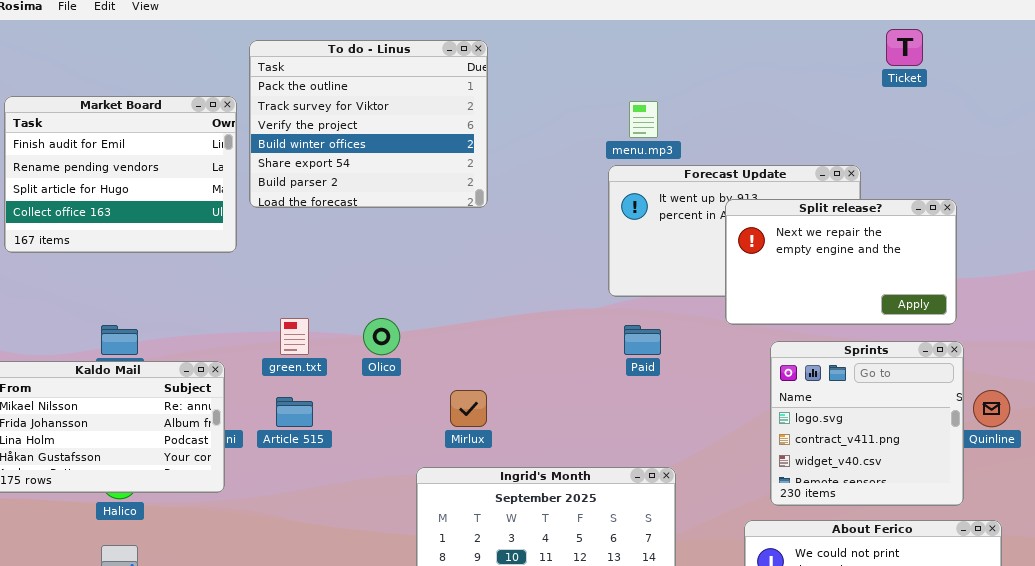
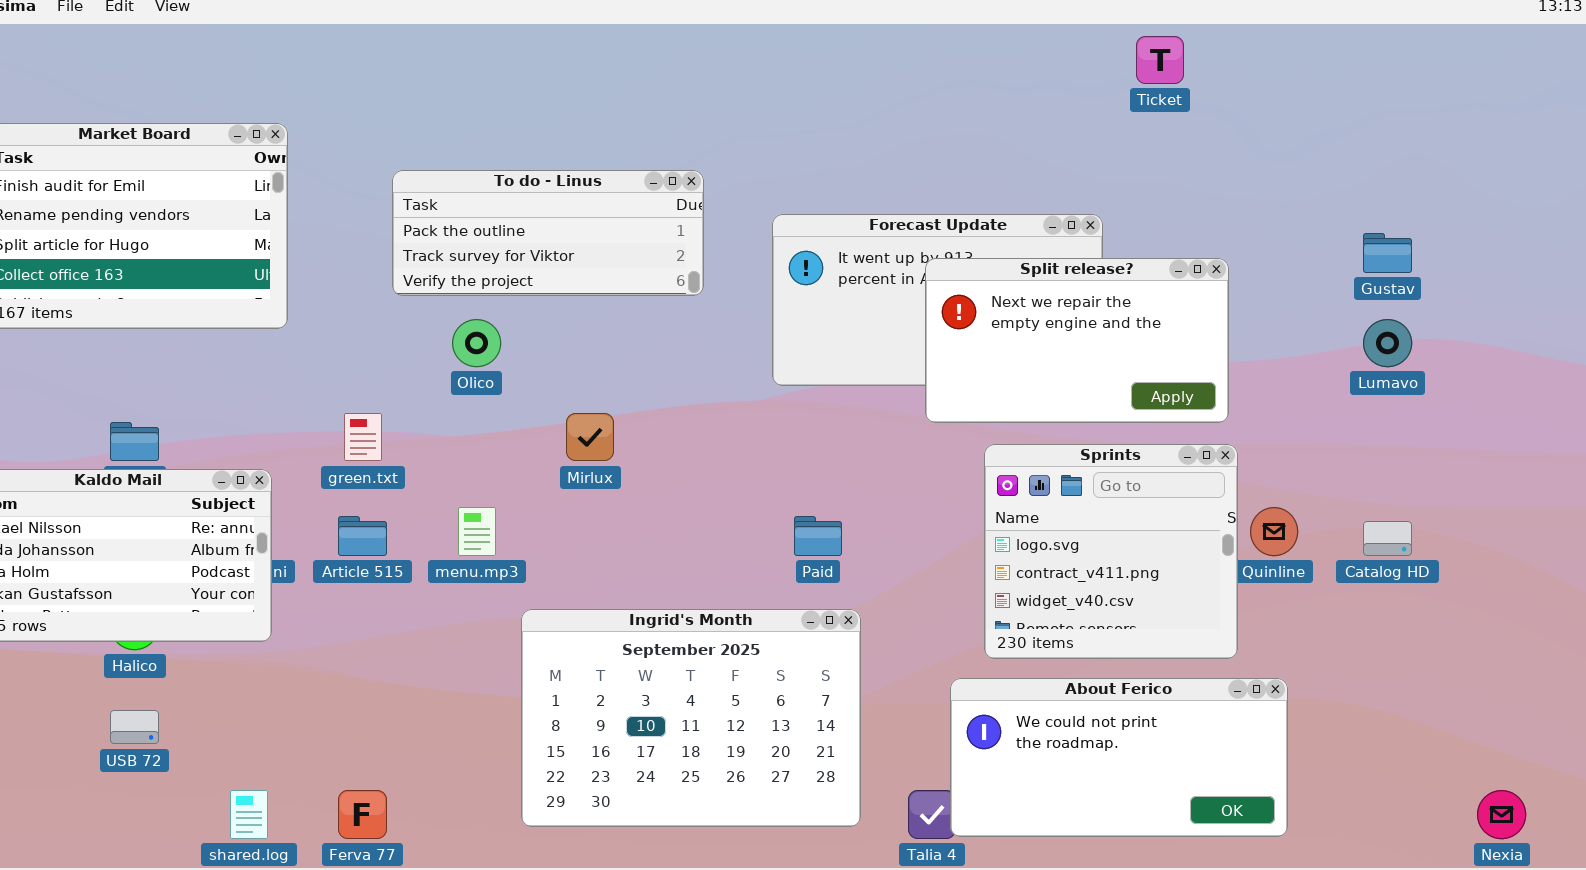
To do - Linus: [249,40,488,208] -> [392,170,704,296], moved, resized
menu.mp3: [629,101,658,138] -> [458,507,496,556], moved
Olico: [363,318,400,355] -> [452,319,501,367], moved
Paid: [624,325,661,355] -> [794,516,842,556], moved
Mirlux: [450,390,487,427] -> [566,413,614,461], moved

